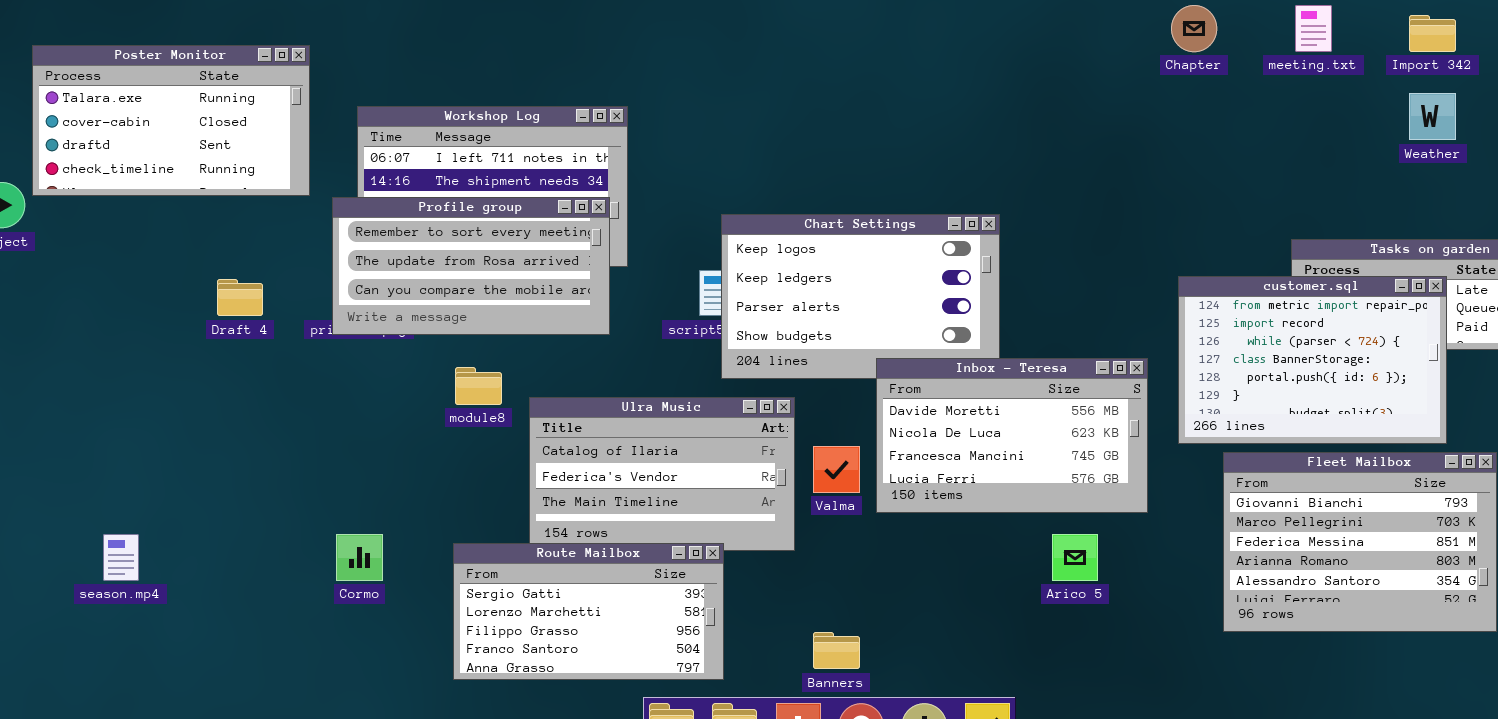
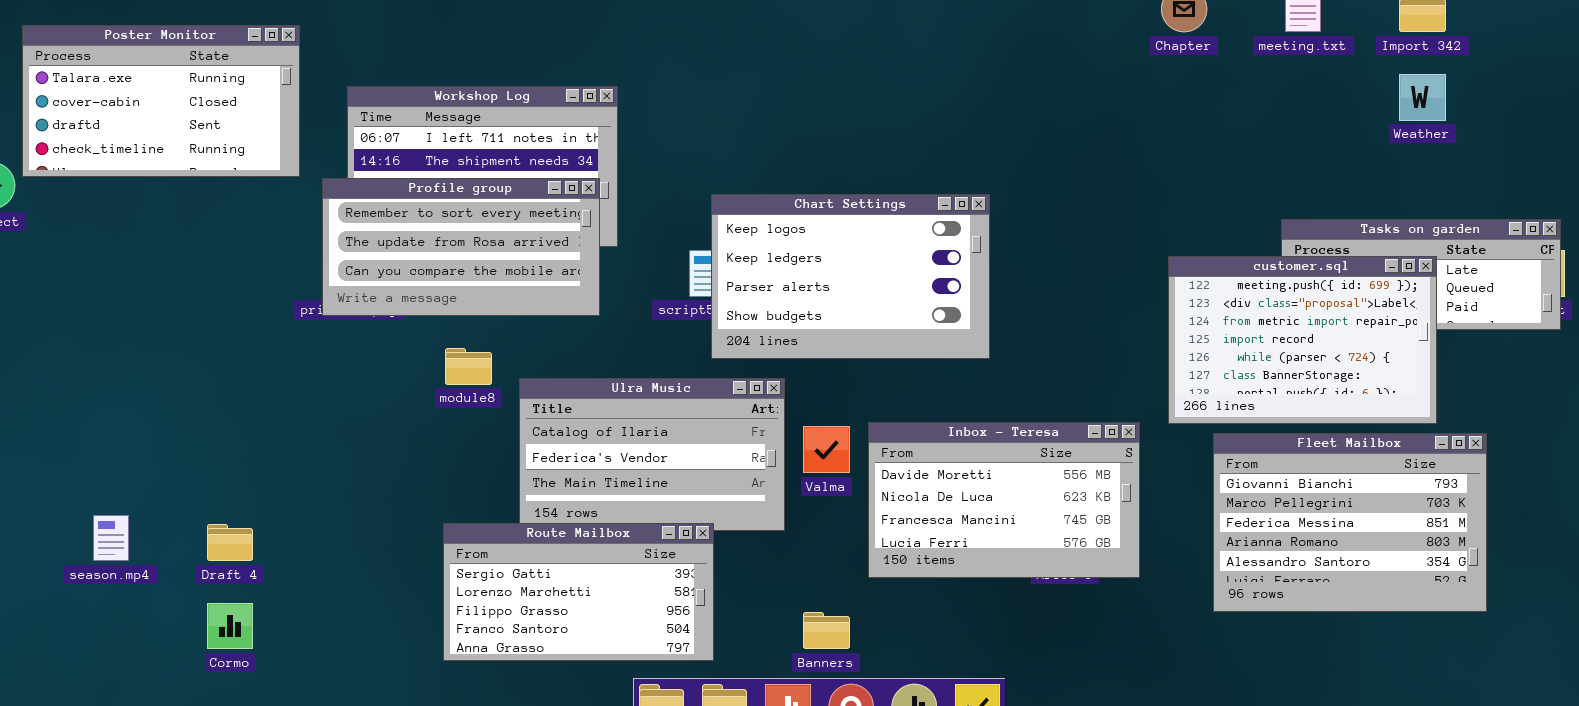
customer.sql: [1178,276,1447,444] -> [1168,256,1437,424], scrolled up 2 rows
Draft 4: [217,279,263,316] -> [207,524,253,561], moved
Inbox - Teresa: [876,358,1148,513] -> [868,422,1140,578], moved
Cormo: [336,534,383,581] -> [207,603,253,649], moved

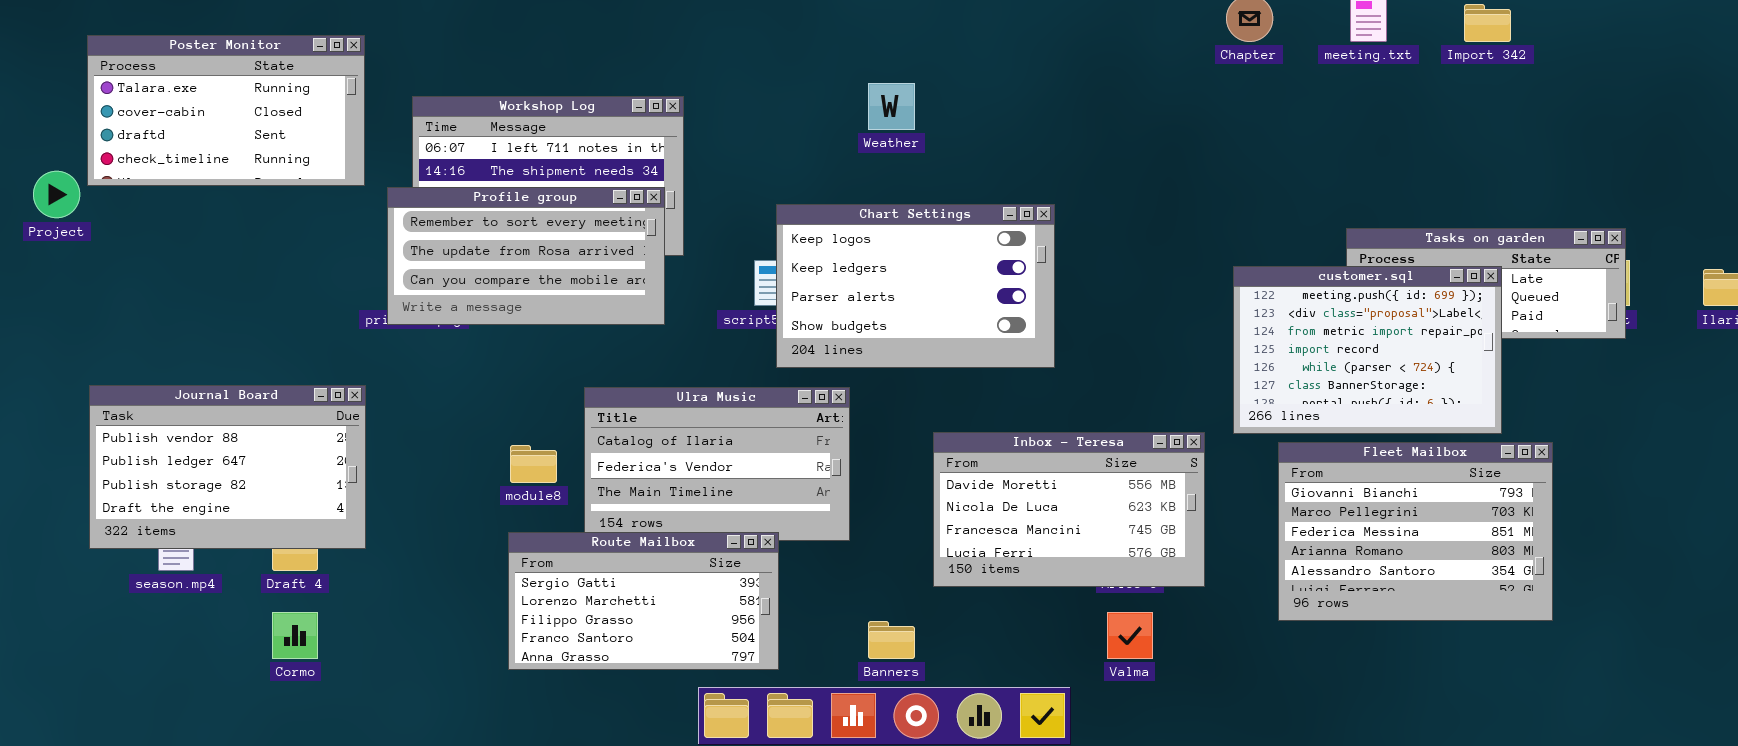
Weather: [1399,74,1446,121] -> [868,83,915,130], moved
module8: [445,348,492,385] -> [510,445,557,483], moved
Journal Board: none -> [89,385,366,549], opened
Valma: [803,426,850,473] -> [1107,612,1153,659], moved

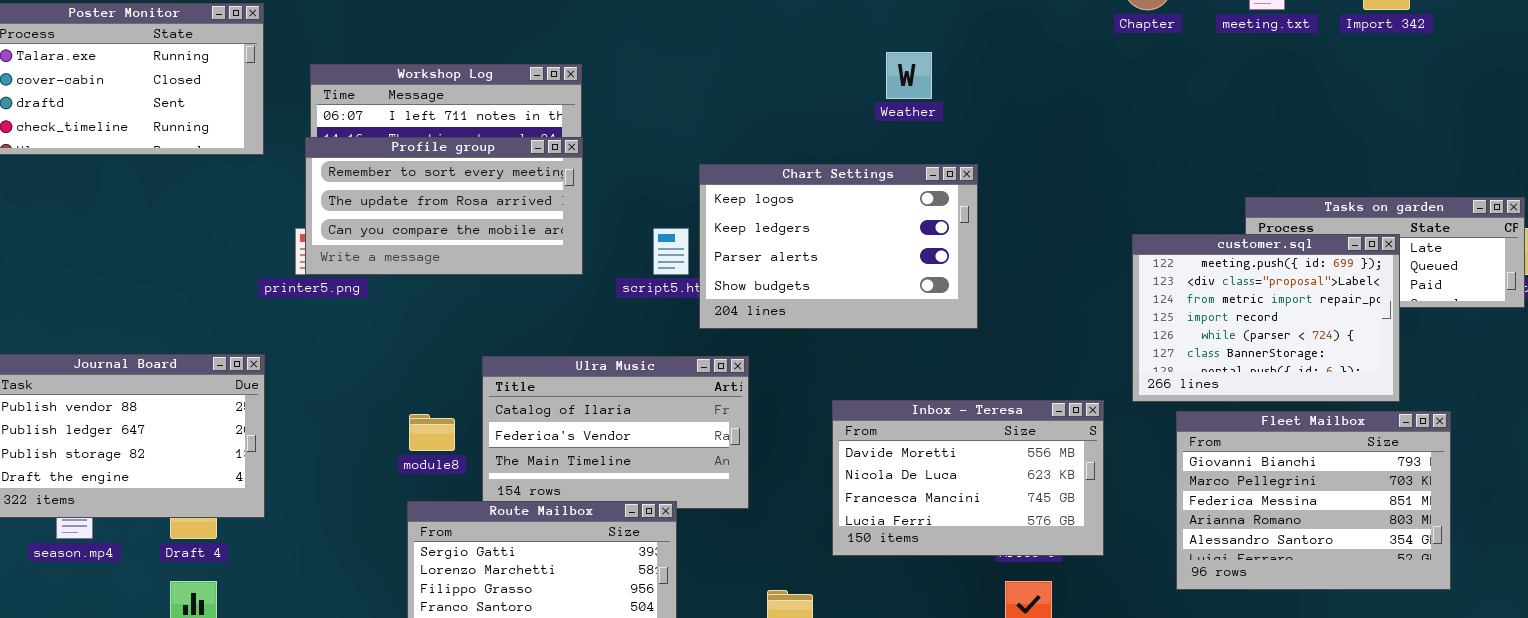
Weather: [868,83,915,130] -> [886,52,932,99], moved
Profile group: [387,187,665,325] -> [305,137,583,275], moved
Chart Settings: [776,204,1055,368] -> [699,164,978,329], moved

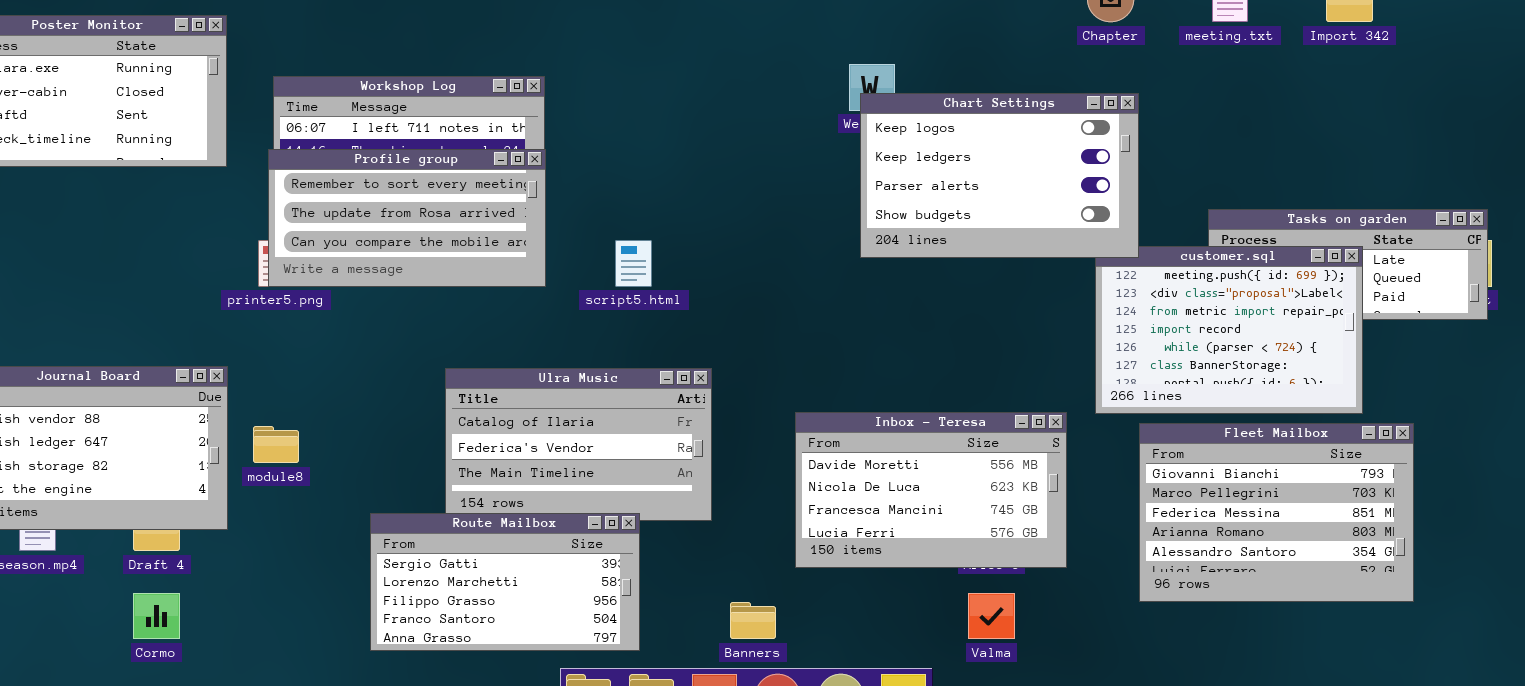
Chart Settings: [699,164,978,329] -> [860,93,1139,258], moved
module8: [409,414,455,451] -> [253,426,299,463], moved

